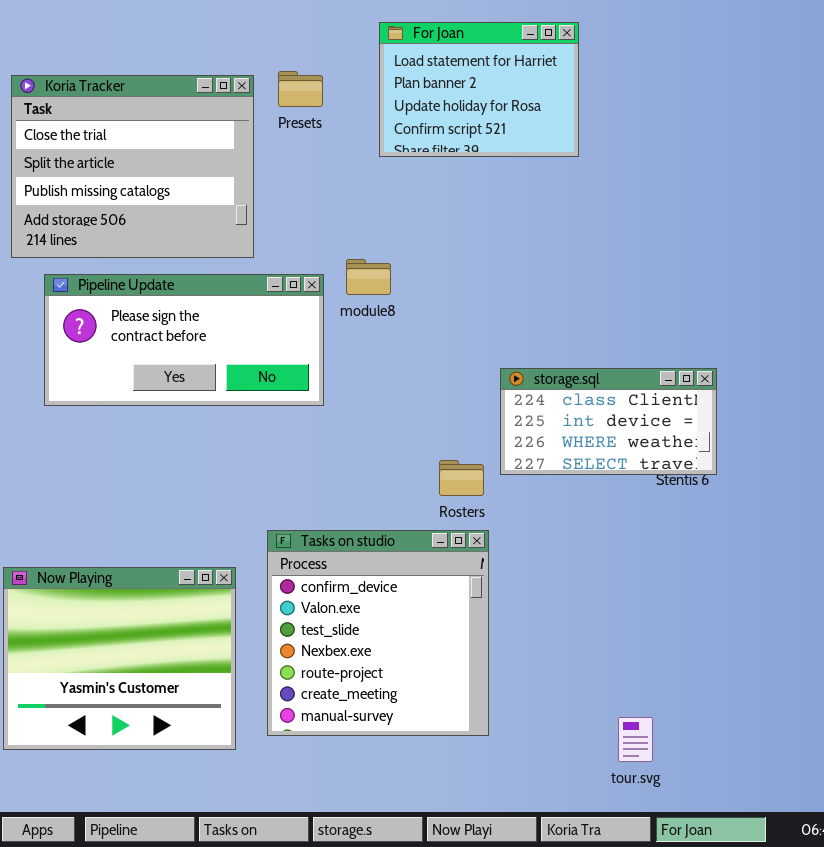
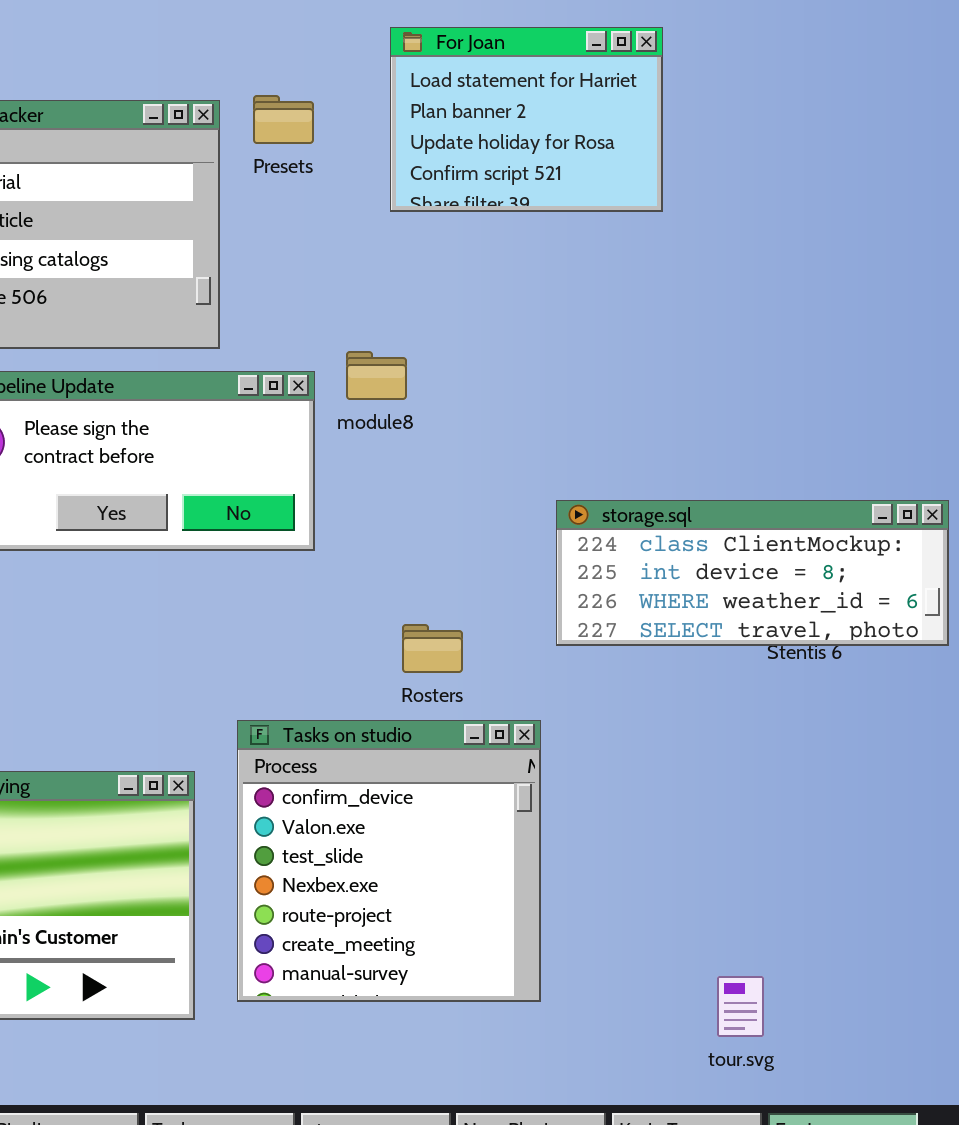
storage.sql: [500,368,717,475] -> [556,500,949,646], resized
Rosters: [439,460,484,496] -> [402,624,463,673], moved

